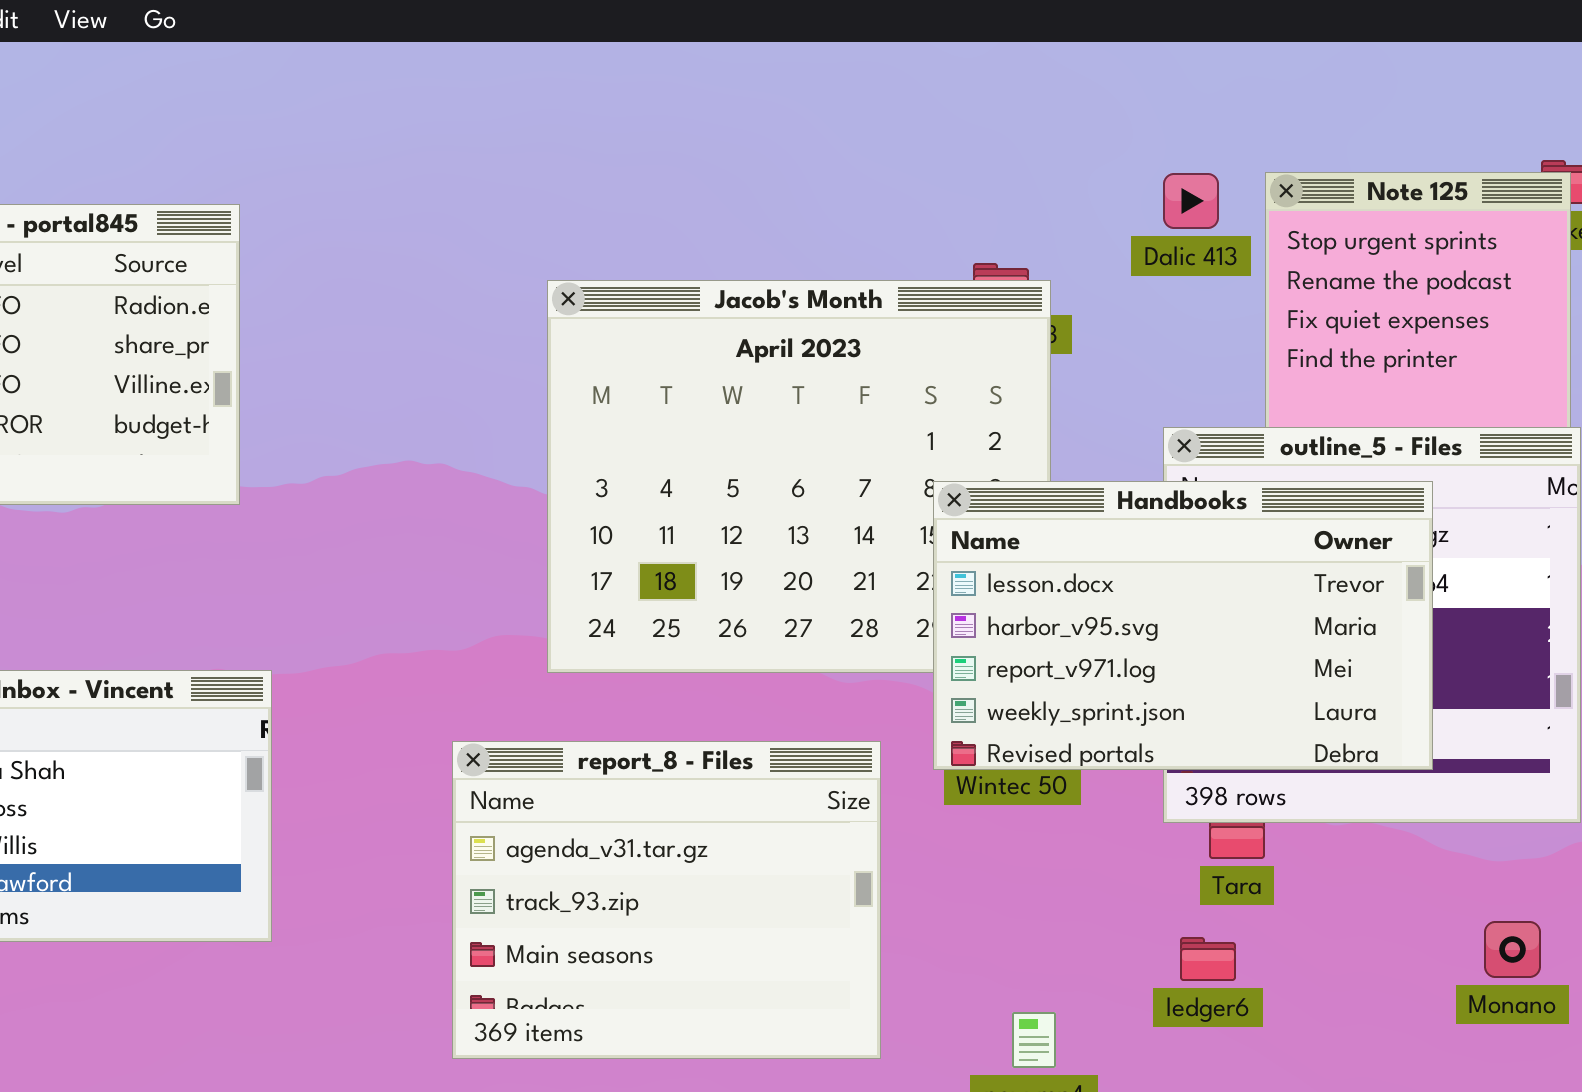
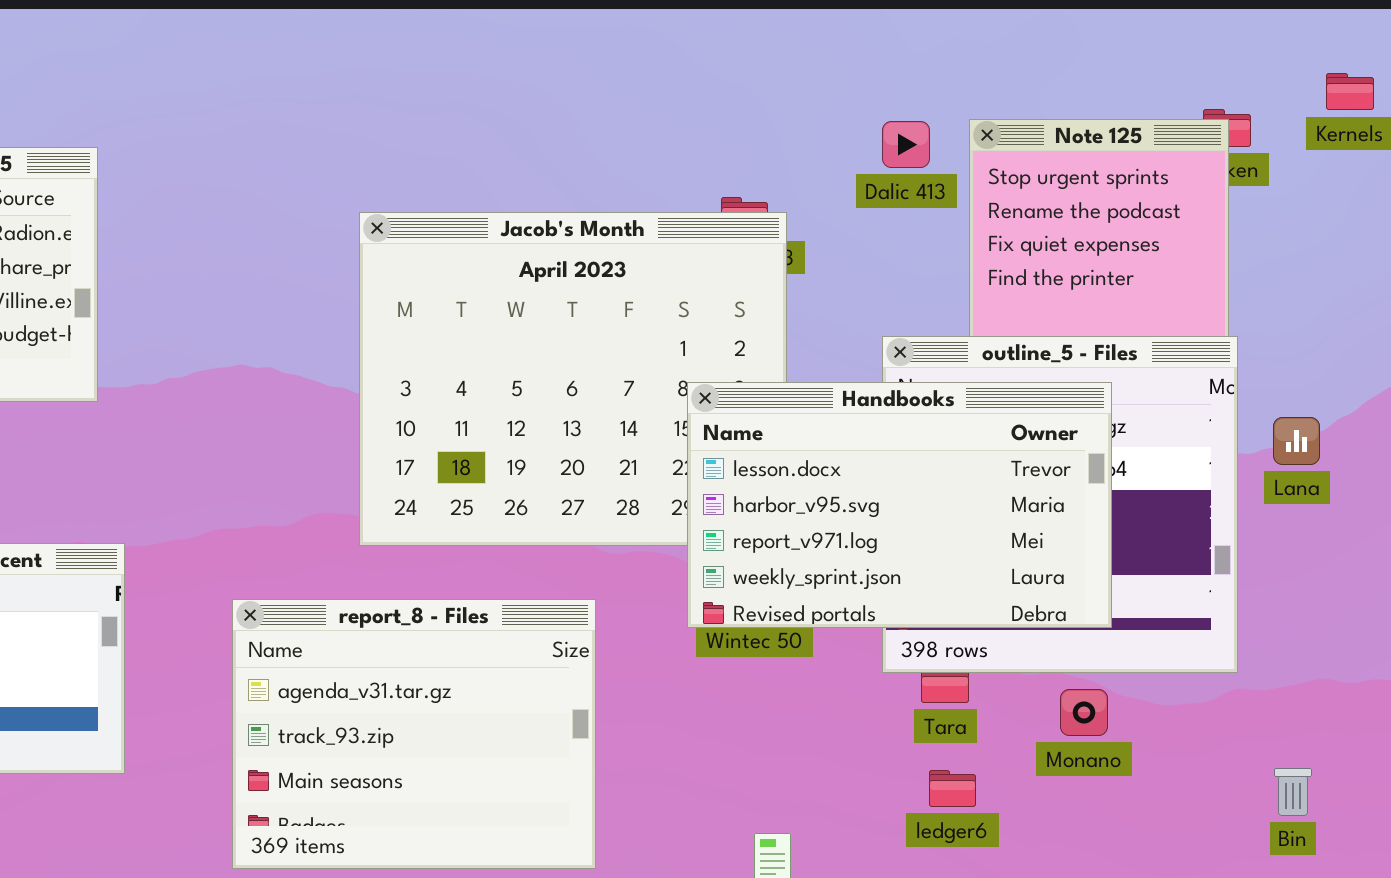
report_8 - Files: [452,741,881,1059] -> [232,599,596,869], moved
Monano: [1484,921,1541,978] -> [1060,689,1108,736], moved
ledger6: [1180,937,1236,981] -> [929,770,976,807], moved

